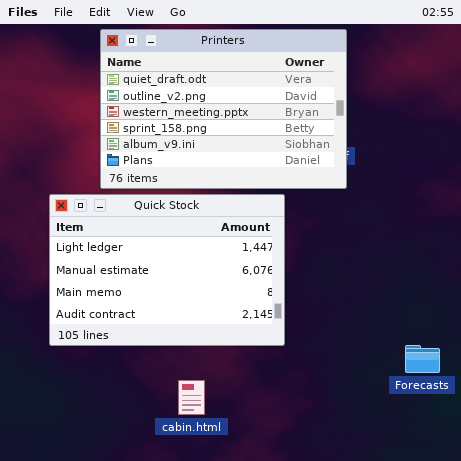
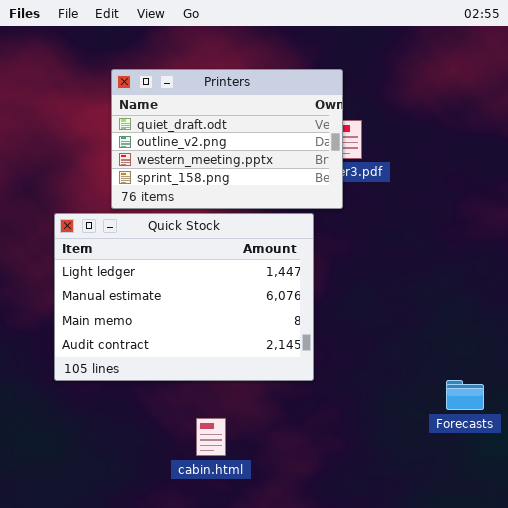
Printers: [100,29,347,189] -> [111,69,343,209], resized

